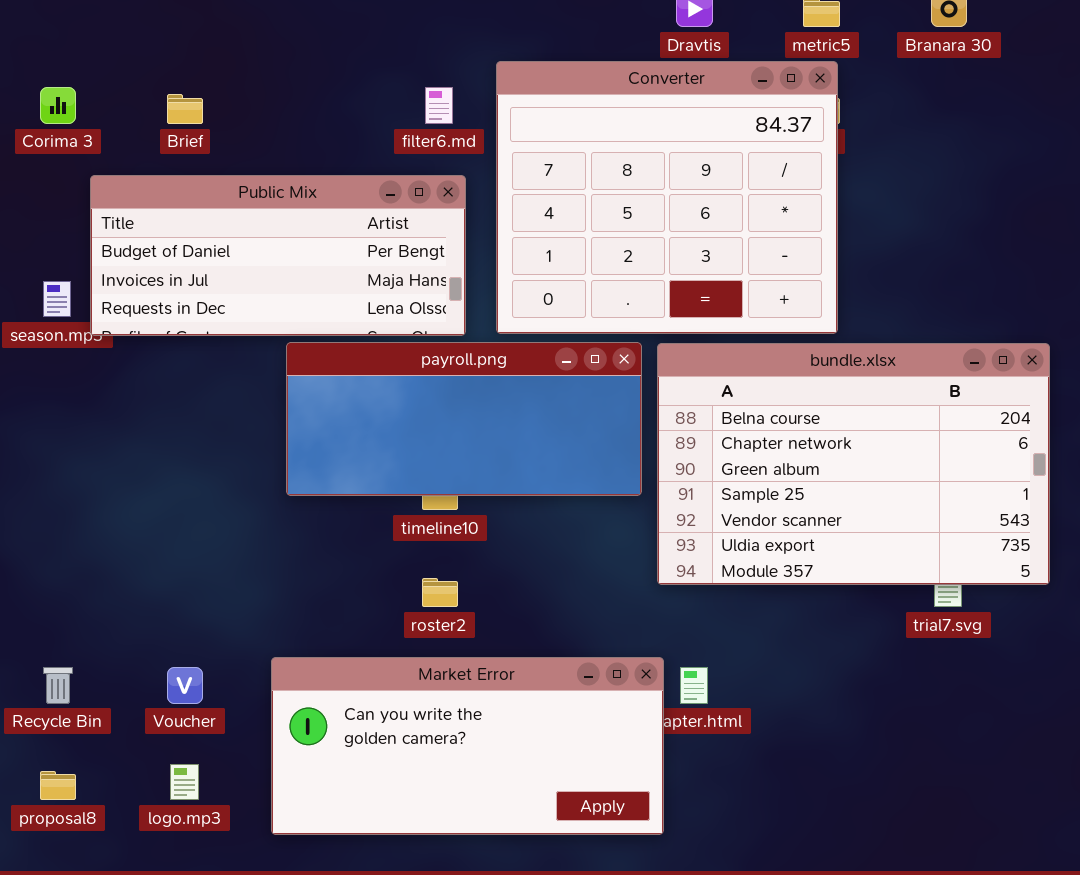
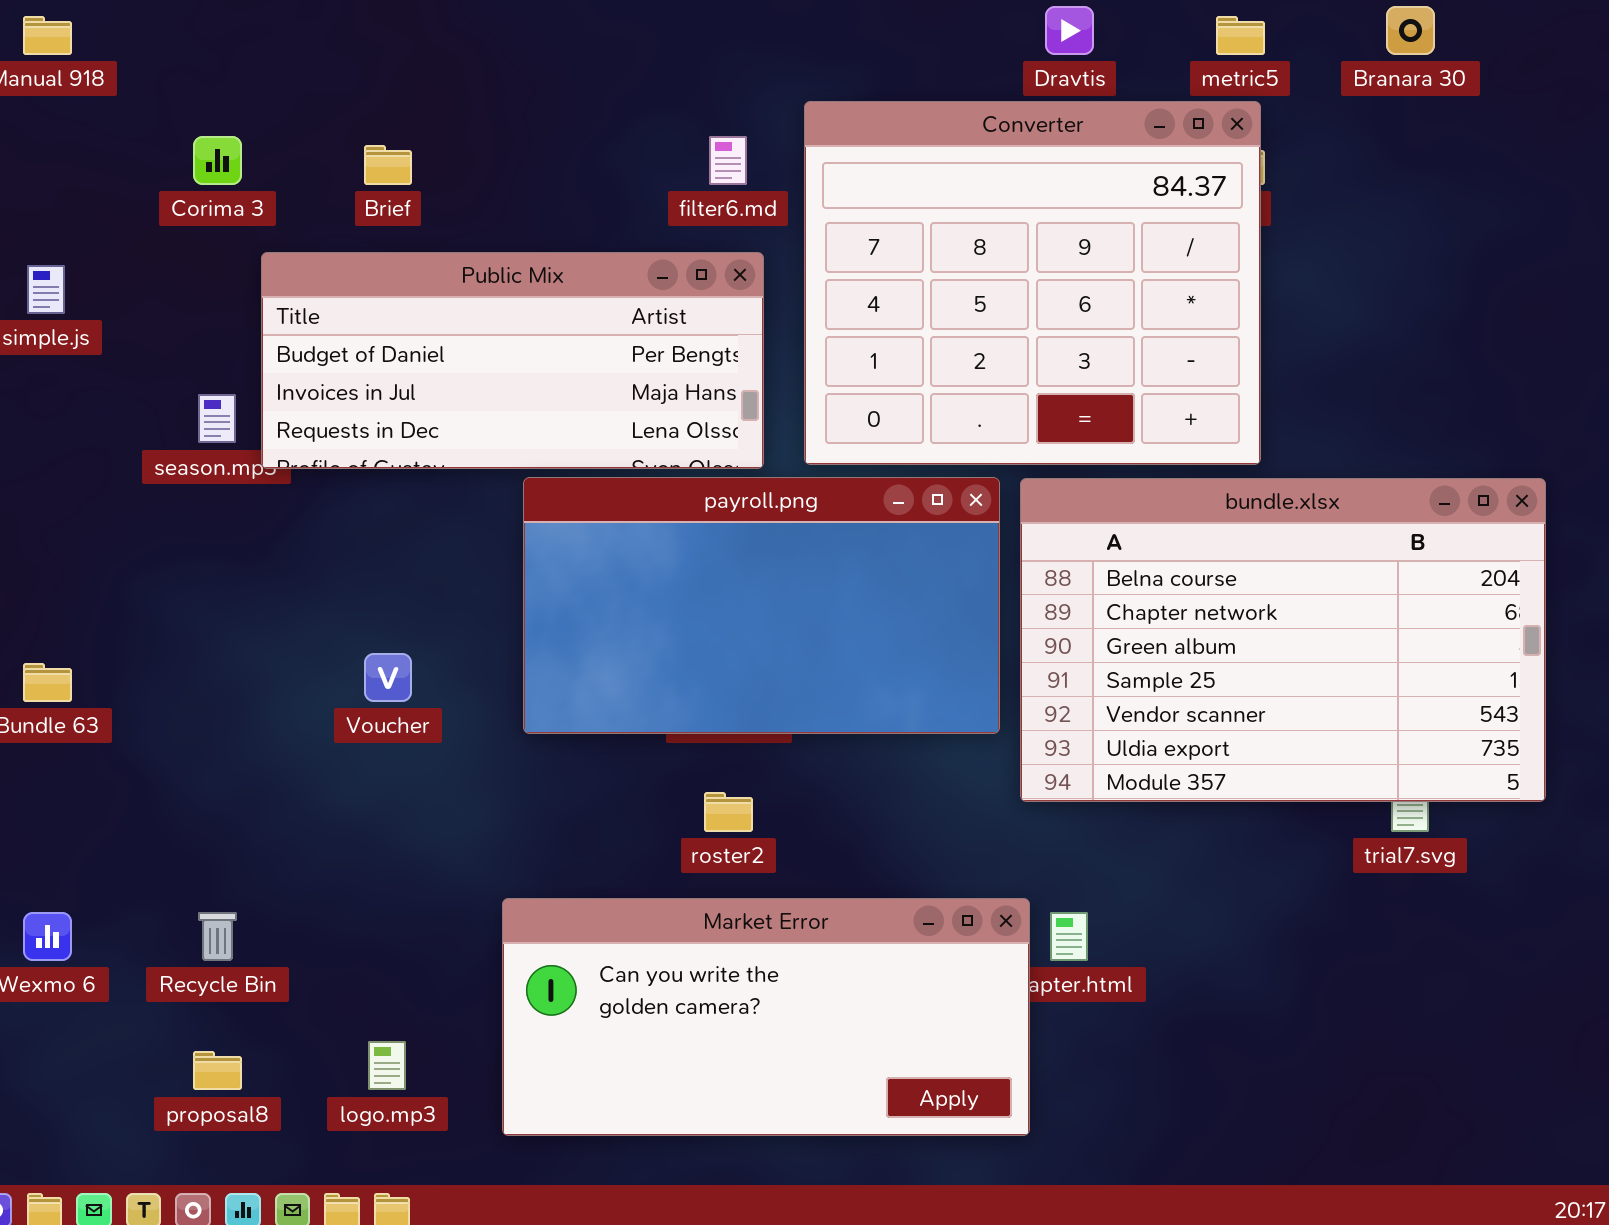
payroll.png: [286,342,642,496] -> [523,477,1000,734], resized
Voucher: [167,667,203,704] -> [364,653,412,702], moved

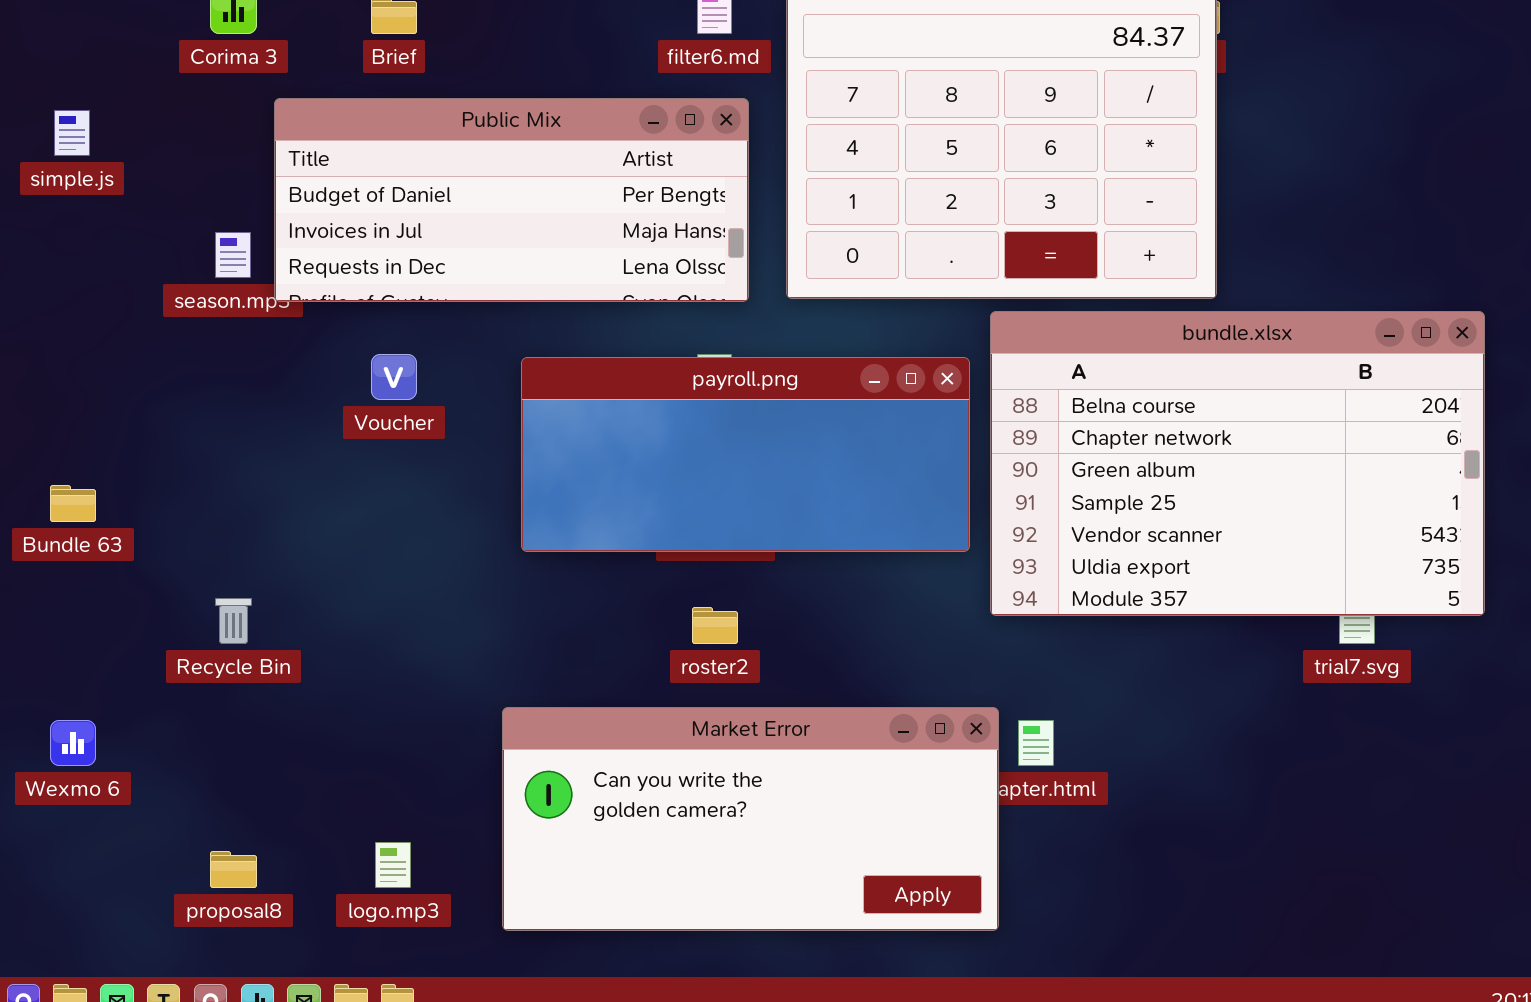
payroll.png: [523,477,1000,734] -> [521,357,970,552], resized
Voucher: [364,653,412,702] -> [371,354,417,400], moved
Recycle Bin: [198,912,237,961] -> [215,598,252,644], moved

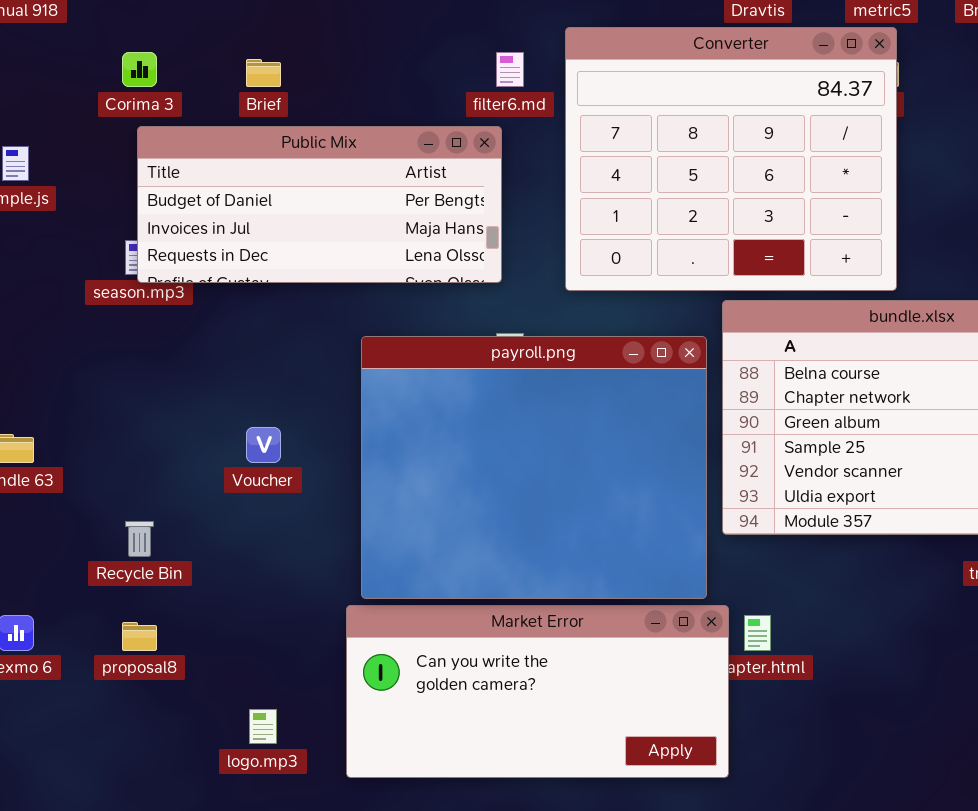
Public Mix: [274,98,749,302] -> [137,126,502,283], moved
Voucher: [371,354,417,400] -> [246,427,281,463], moved
payroll.png: [521,357,970,552] -> [361,336,707,599], resized
proposal8: [210,851,257,888] -> [122,622,157,651], moved

